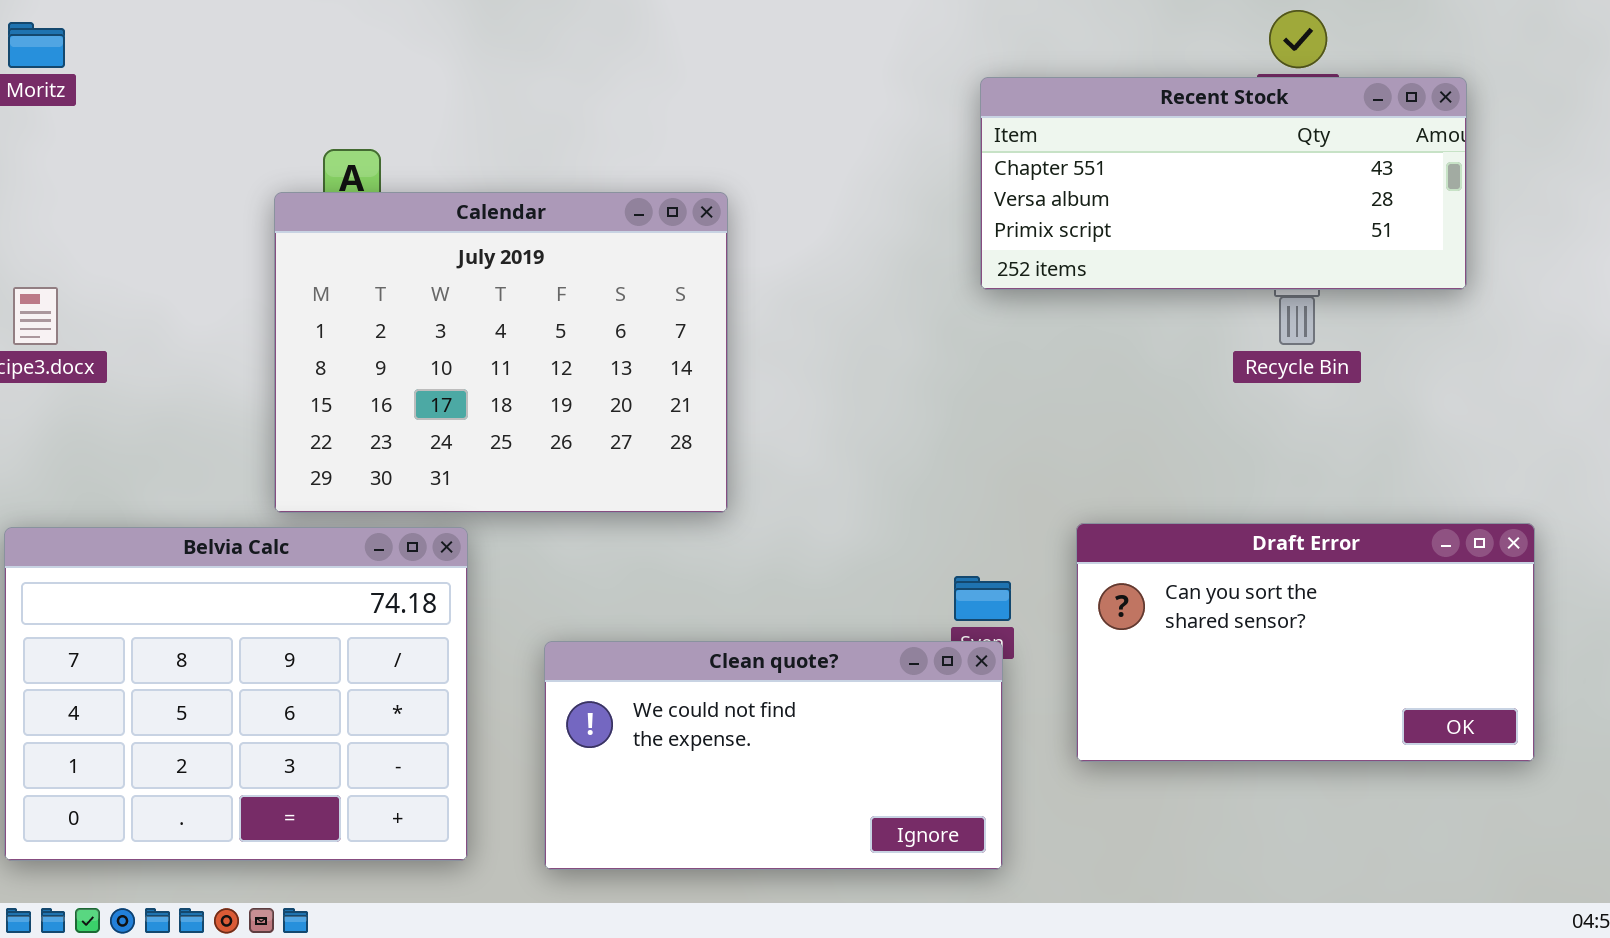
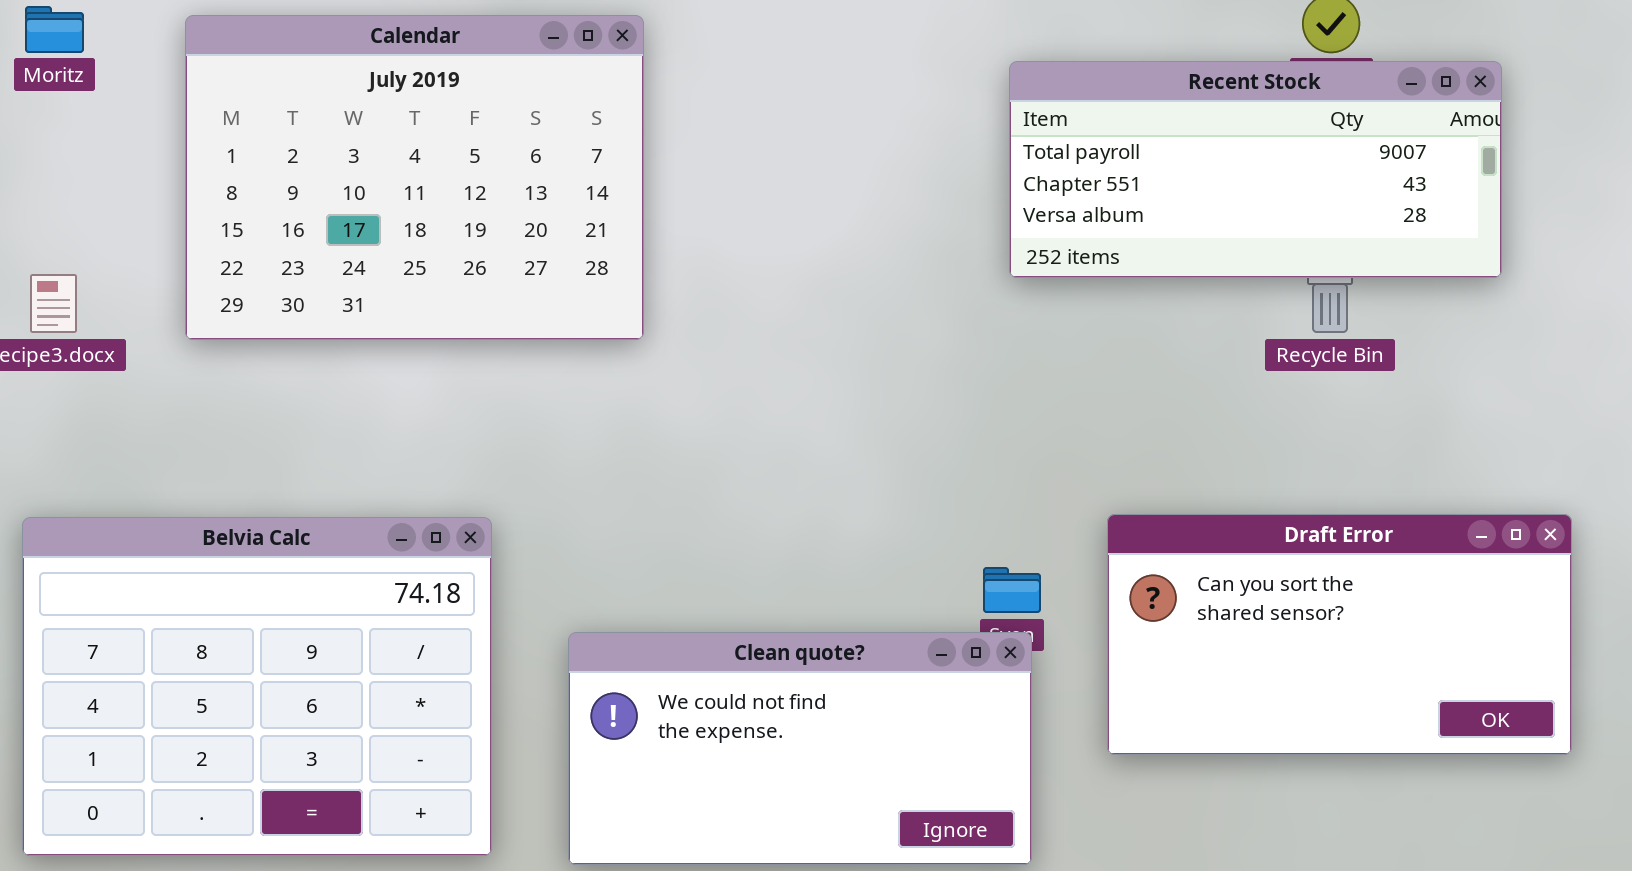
Recent Stock: [980,77,1467,290] -> [1009,61,1502,278], scrolled up 1 row
Calendar: [274,192,728,513] -> [185,15,644,340], moved

